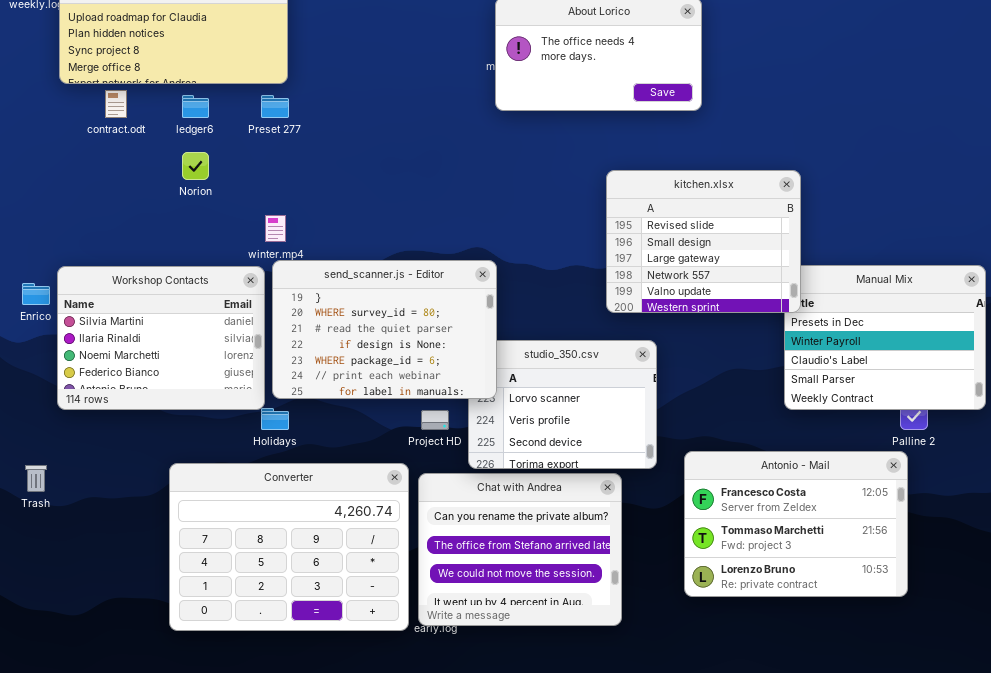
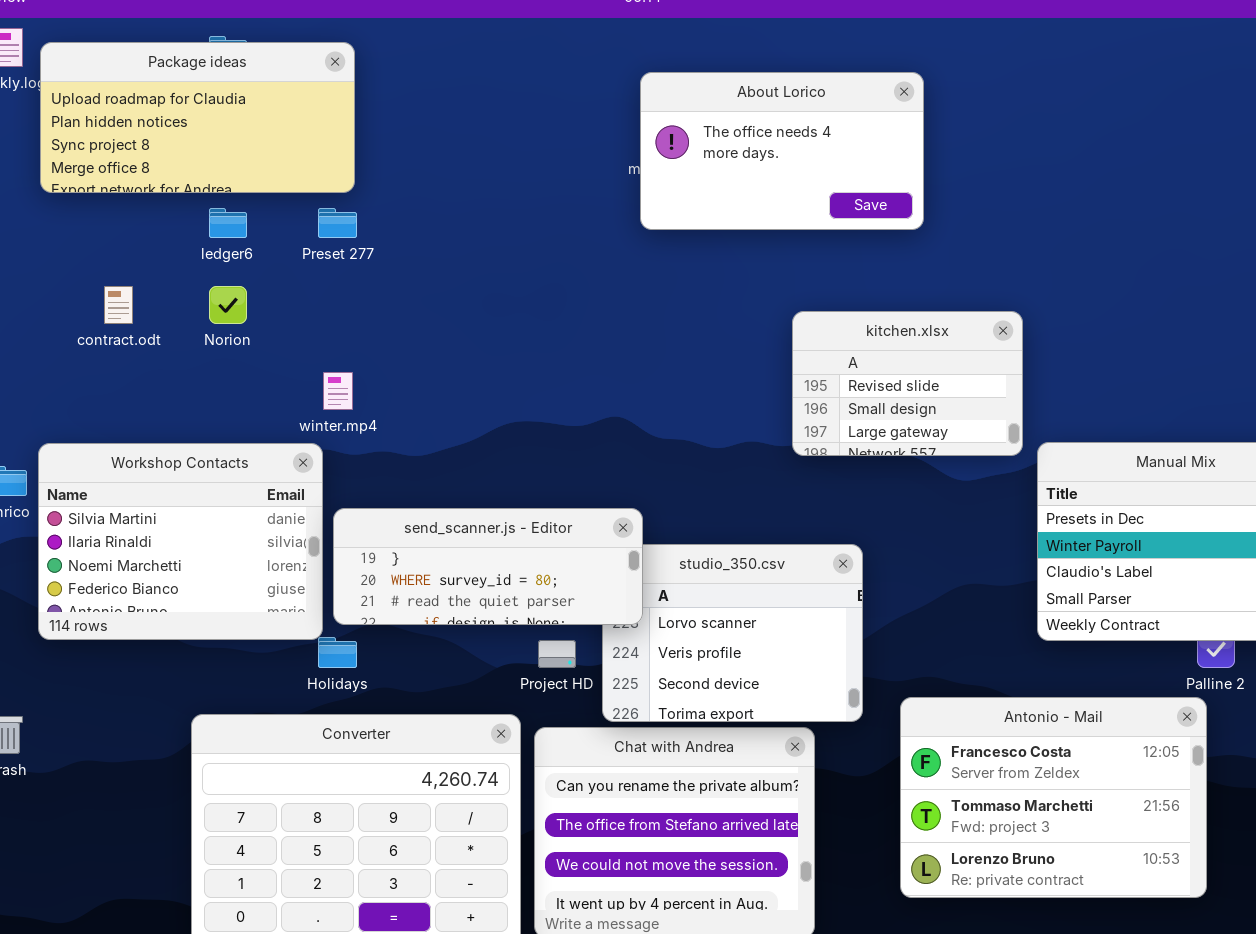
contract.odt: [105,90,127,118] -> [104,286,133,324], moved
kitchen.xlsx: [606,170,801,313] -> [792,311,1023,456], resized
send_scanner.js - Editor: [272,260,497,399] -> [333,508,643,625], resized

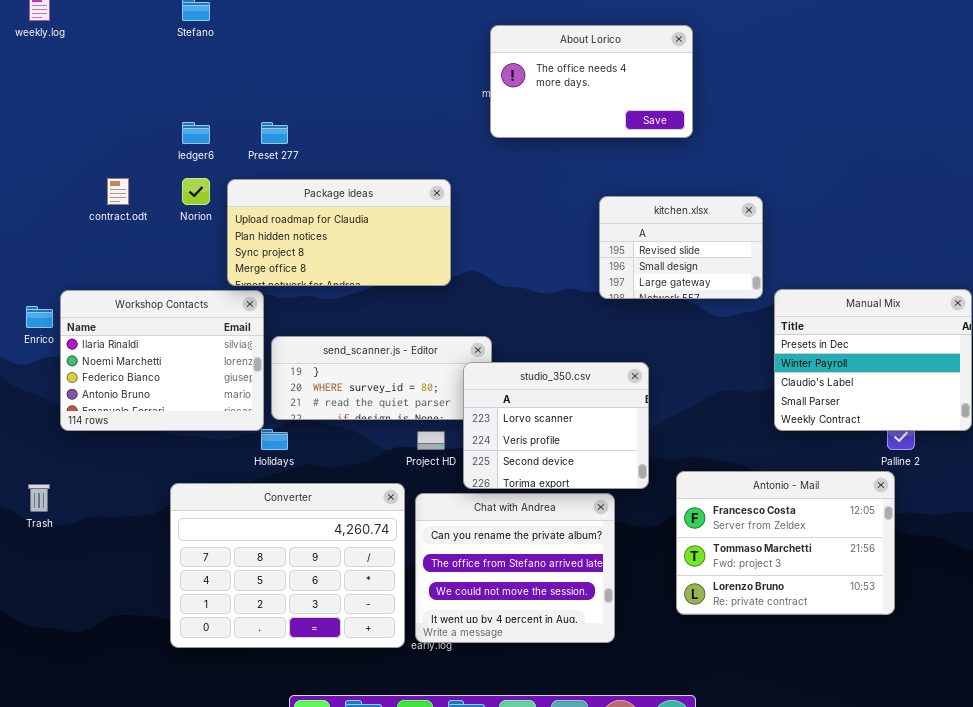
Package ideas: [40,42,355,193] -> [227,179,451,286], moved
Workshop Contacts: [38,443,323,640] -> [60,290,264,431], scrolled down 1 row
studio_350.csv: [602,544,863,722] -> [463,362,649,489], raised

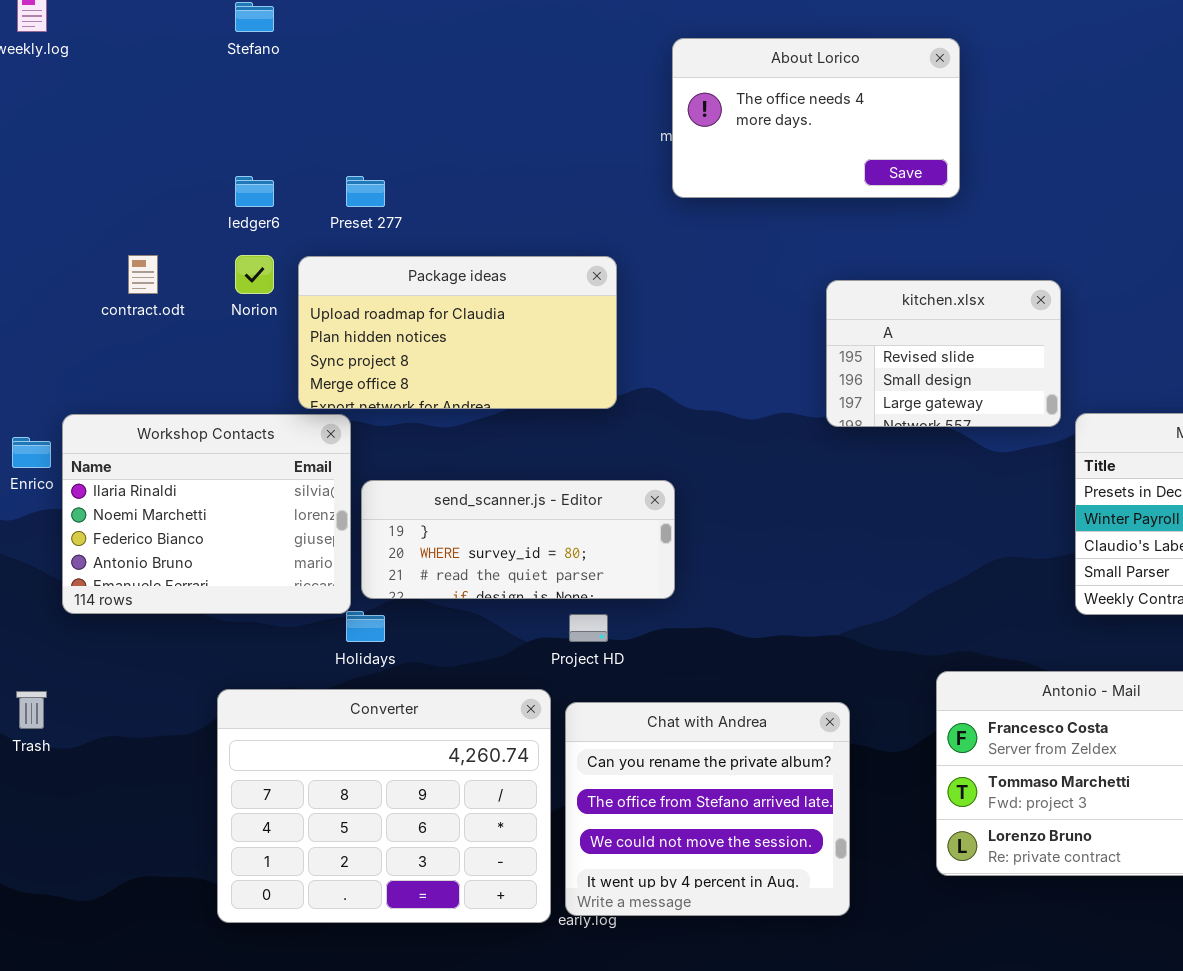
studio_350.csv: [463,362,649,489] -> none, closed

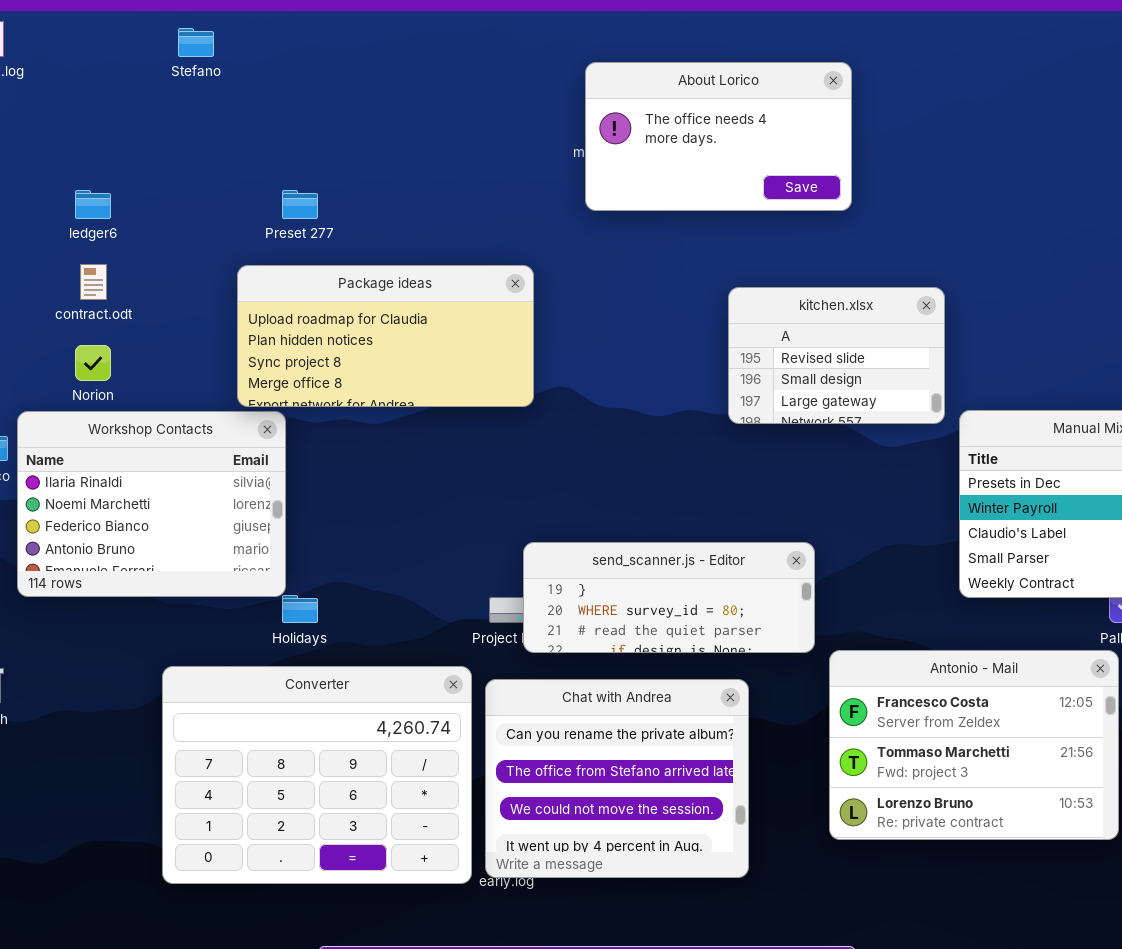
ledger6: [235,176,274,207] -> [75,190,111,219], moved
Norion: [235,255,274,294] -> [75,345,111,381], moved
send_scanner.js - Editor: [361,480,675,599] -> [523,542,815,653], moved

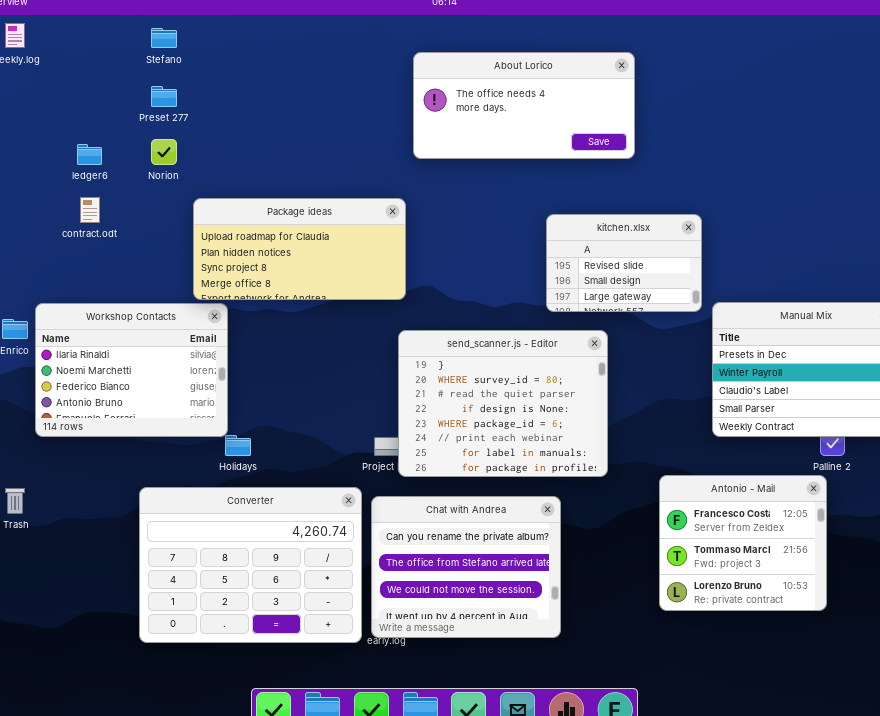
About Lorico: [585,62,852,211] -> [413,52,635,159], resized
Preset 277: [282,190,318,219] -> [151,86,177,107], moved
Norion: [75,345,111,381] -> [151,139,177,165], moved
send_scanner.js - Editor: [523,542,815,653] -> [398,330,608,477], resized
Antonio - Mail: [829,650,1119,840] -> [659,475,827,611], resized

